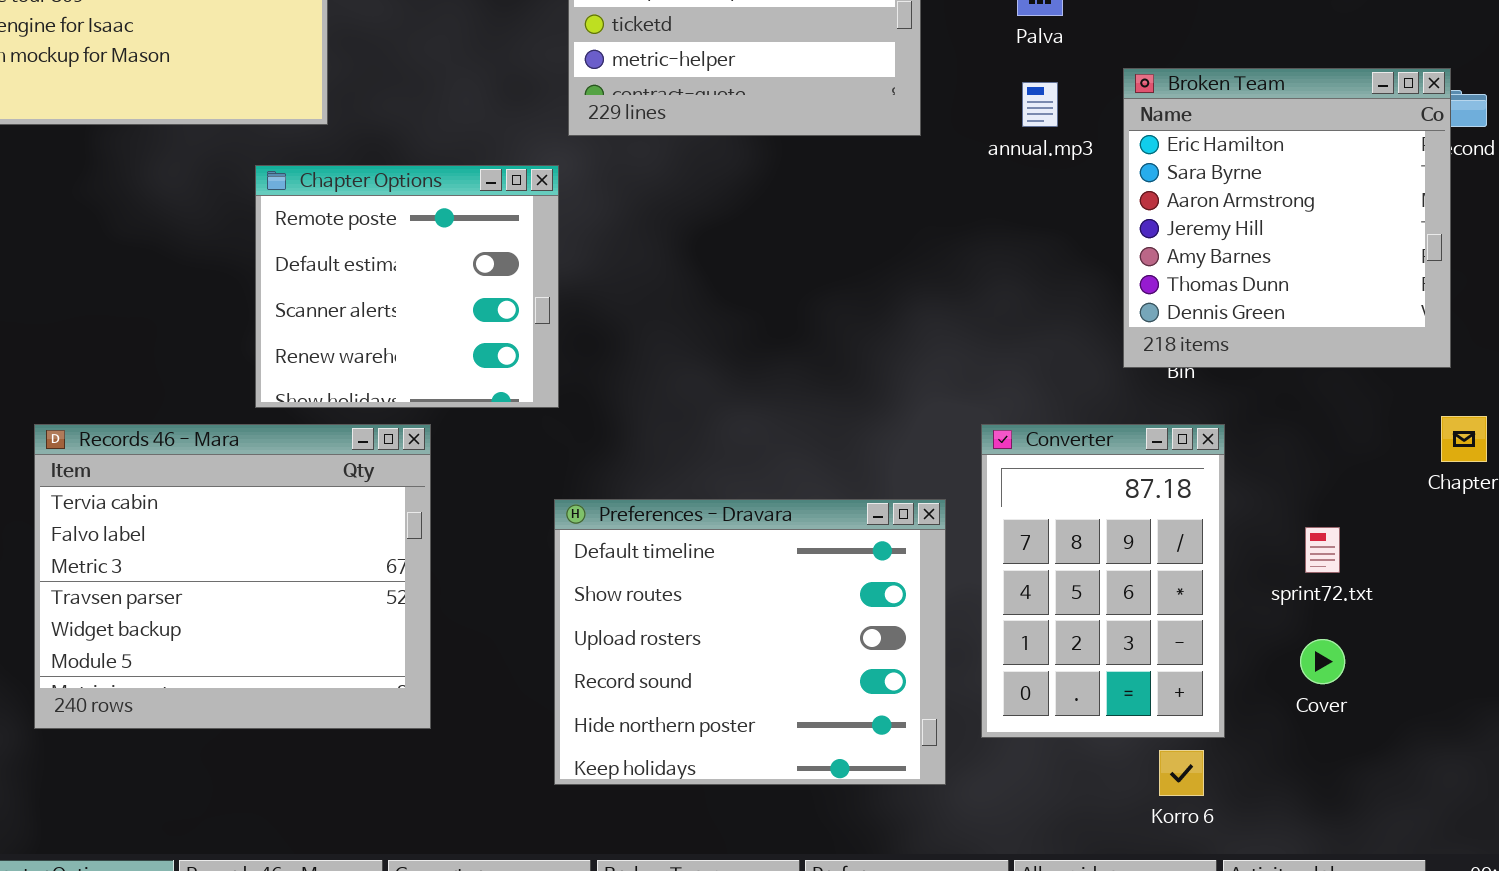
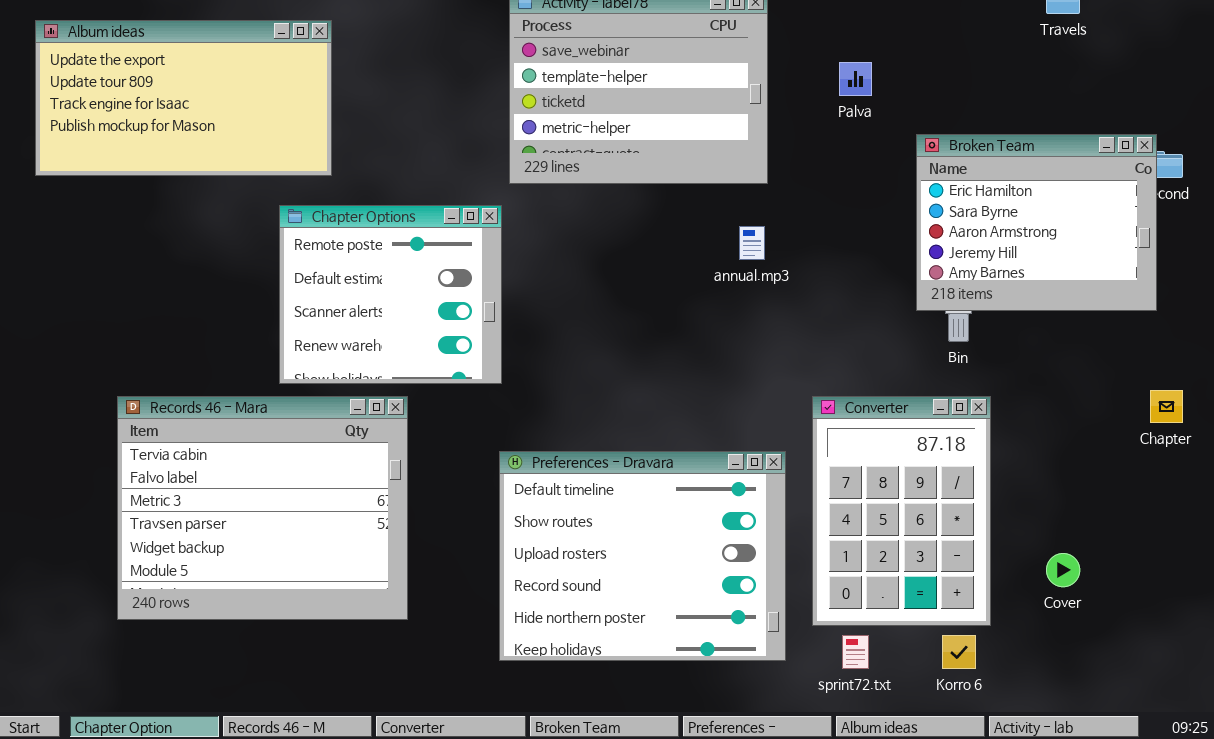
Broken Team: [1123,68,1451,368] -> [916,134,1157,311], resized
annual.mp3: [1022,82,1058,127] -> [739,226,765,260], moved
sprint72.txt: [1305,527,1340,573] -> [842,635,869,669], moved

